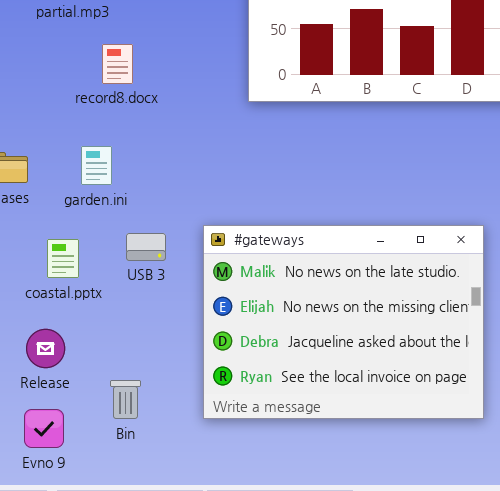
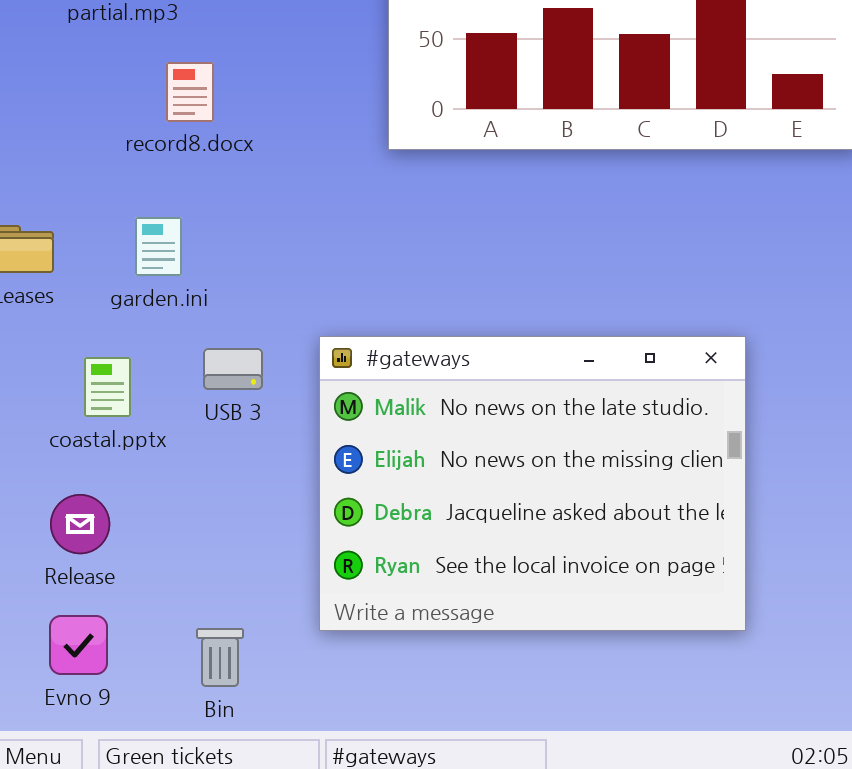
Bin: [110,380,141,419] -> [196,628,244,687], moved

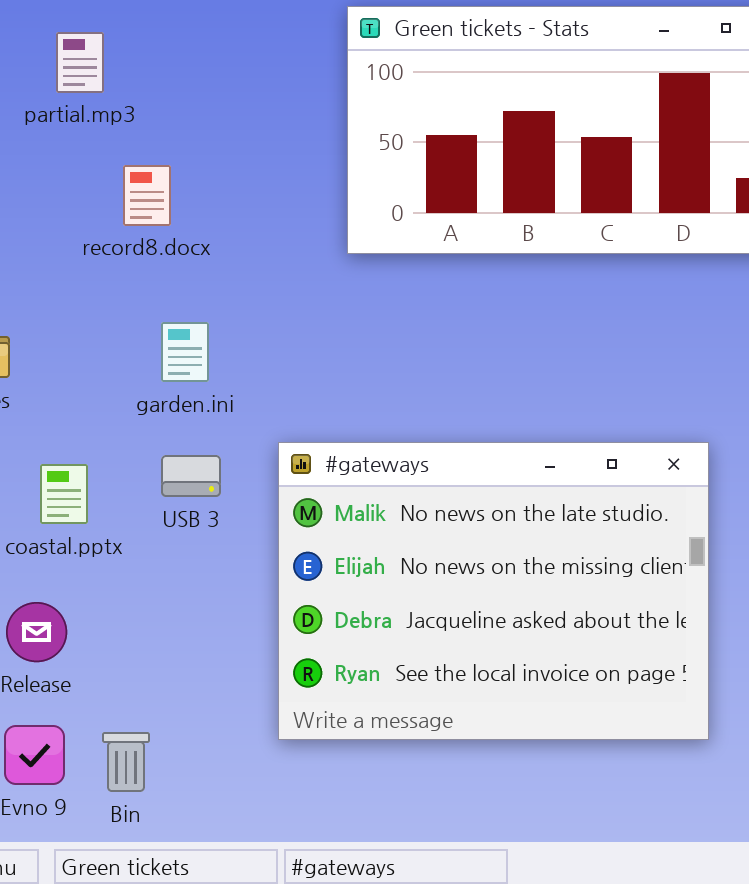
garden.ini: [135,217,182,276] -> [161,322,209,382], moved
Bin: [196,628,244,687] -> [102,732,150,792], moved

